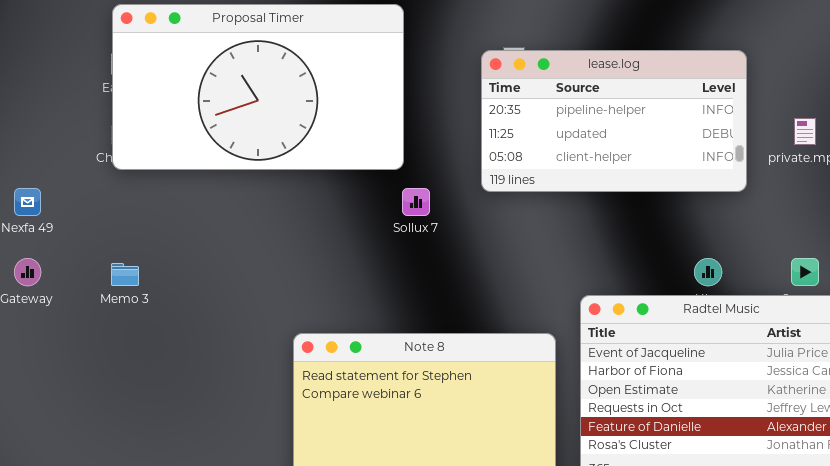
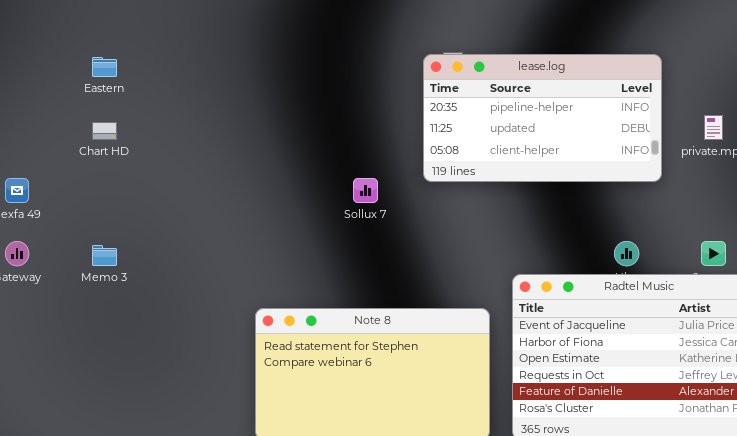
Proposal Timer: [112,4,404,170] -> none, closed

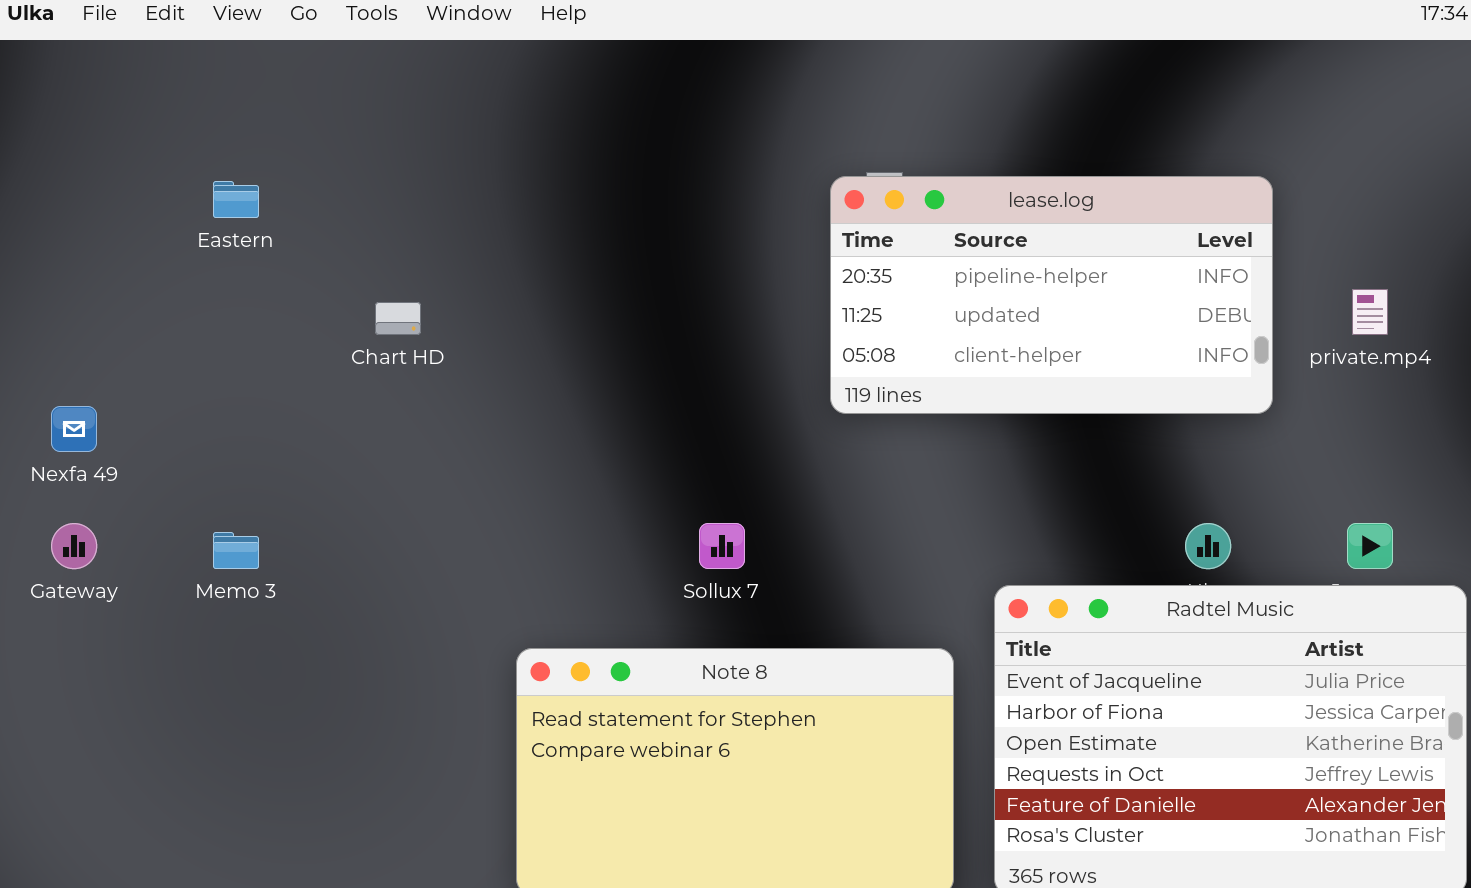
Chart HD: [92,122,117,140] -> [375,302,421,335], moved
Sollux 7: [353,178,378,203] -> [699,523,745,569], moved

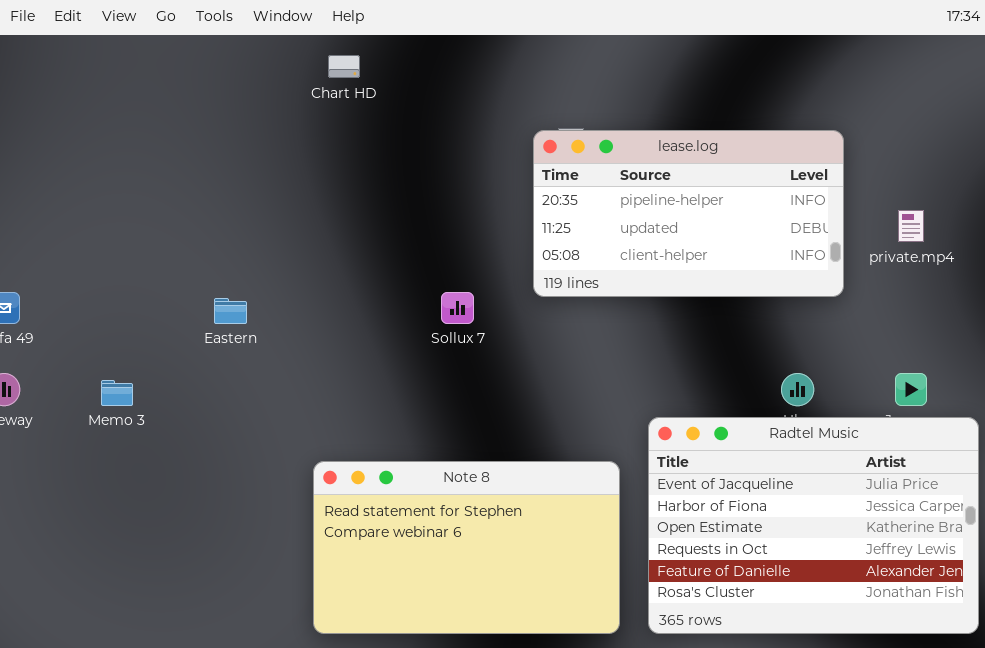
Eastern: [213,181,259,218] -> [214,298,247,324], moved
Chart HD: [375,302,421,335] -> [328,55,360,78], moved
Sollux 7: [699,523,745,569] -> [441,292,474,324], moved

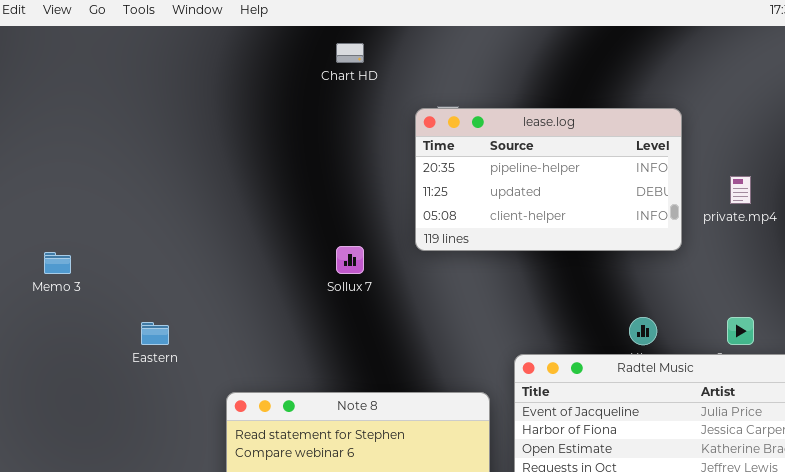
Chart HD: [328,55,360,78] -> [336,43,364,63], moved
Eastern: [214,298,247,324] -> [141,322,169,345], moved
Memo 3: [101,380,133,406] -> [44,252,71,274], moved

